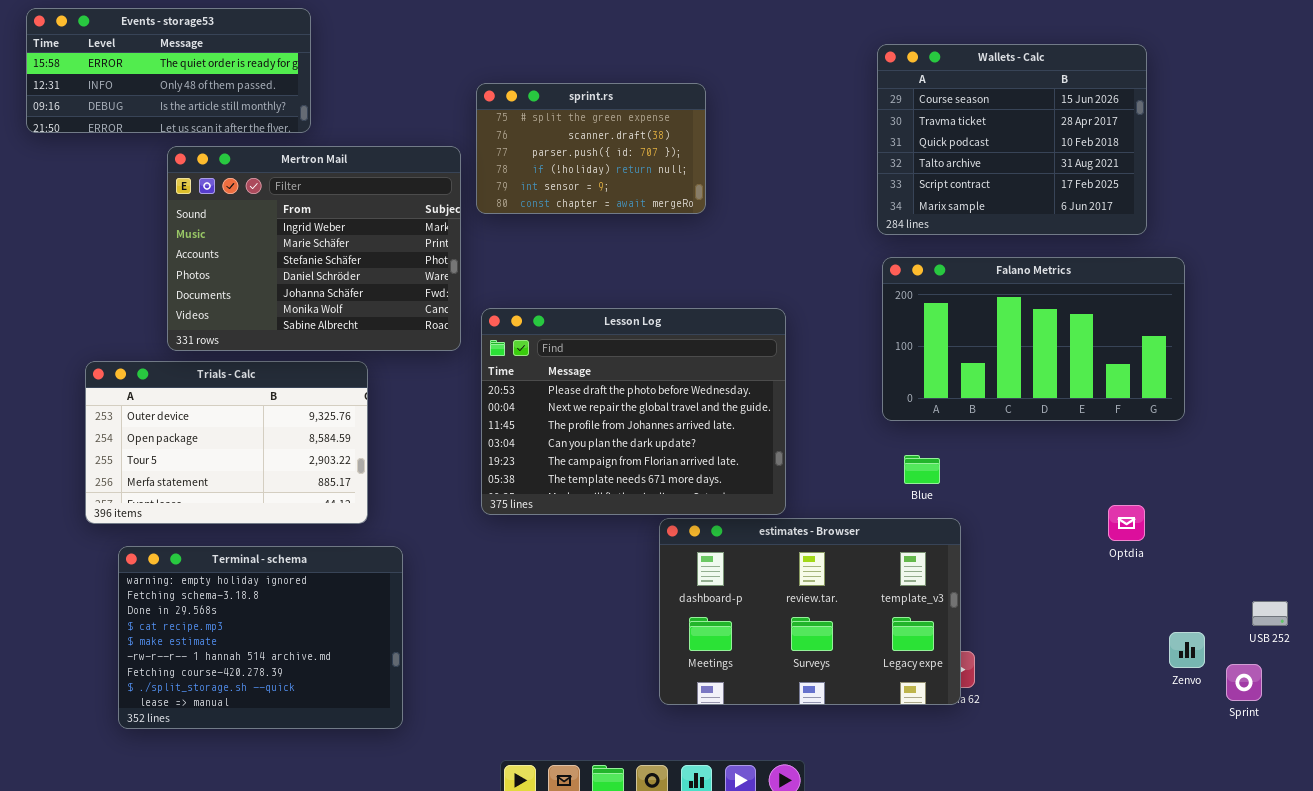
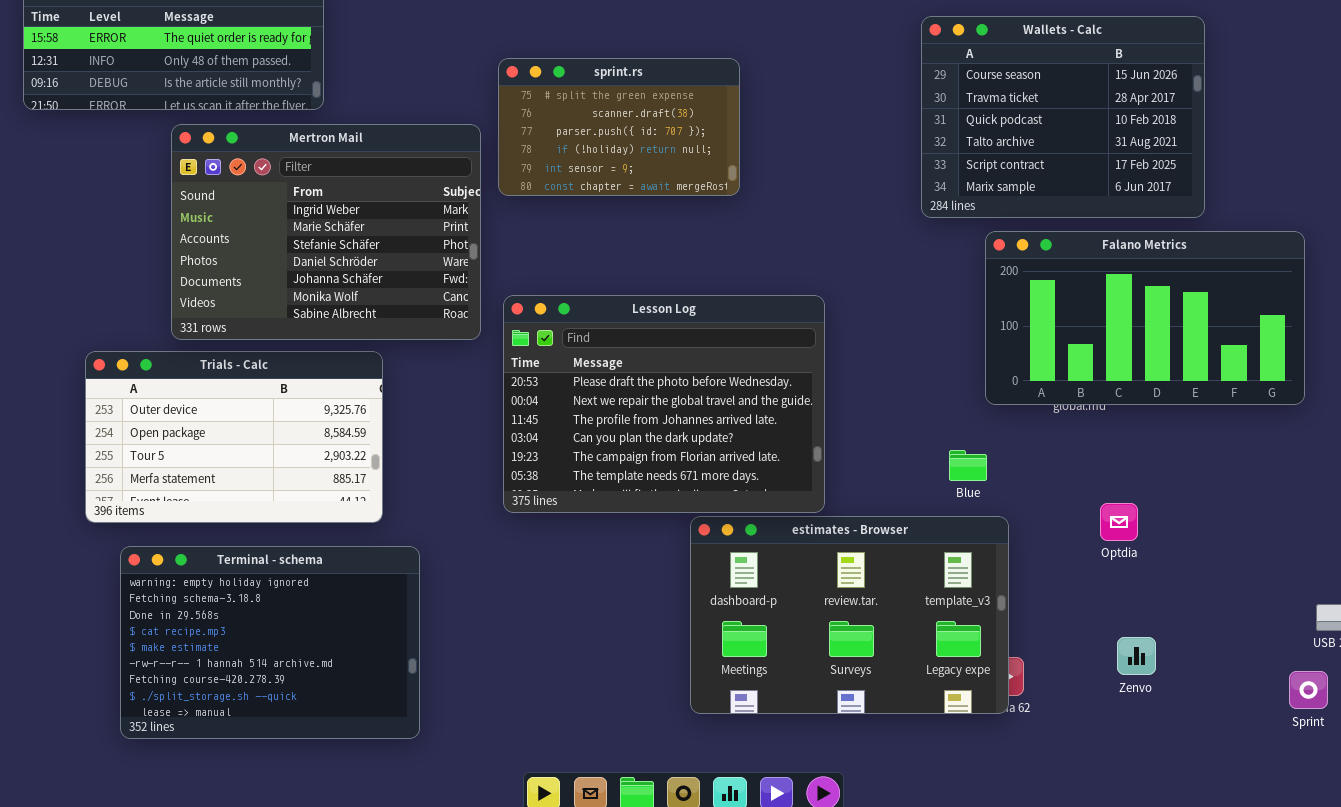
Falano Metrics: [882,257,1185,421] -> [985,231,1305,405], moved
Optdia: [1108,505,1145,541] -> [1100,503,1138,541], moved
Zenvo: [1169,632,1205,668] -> [1117,637,1156,675], moved

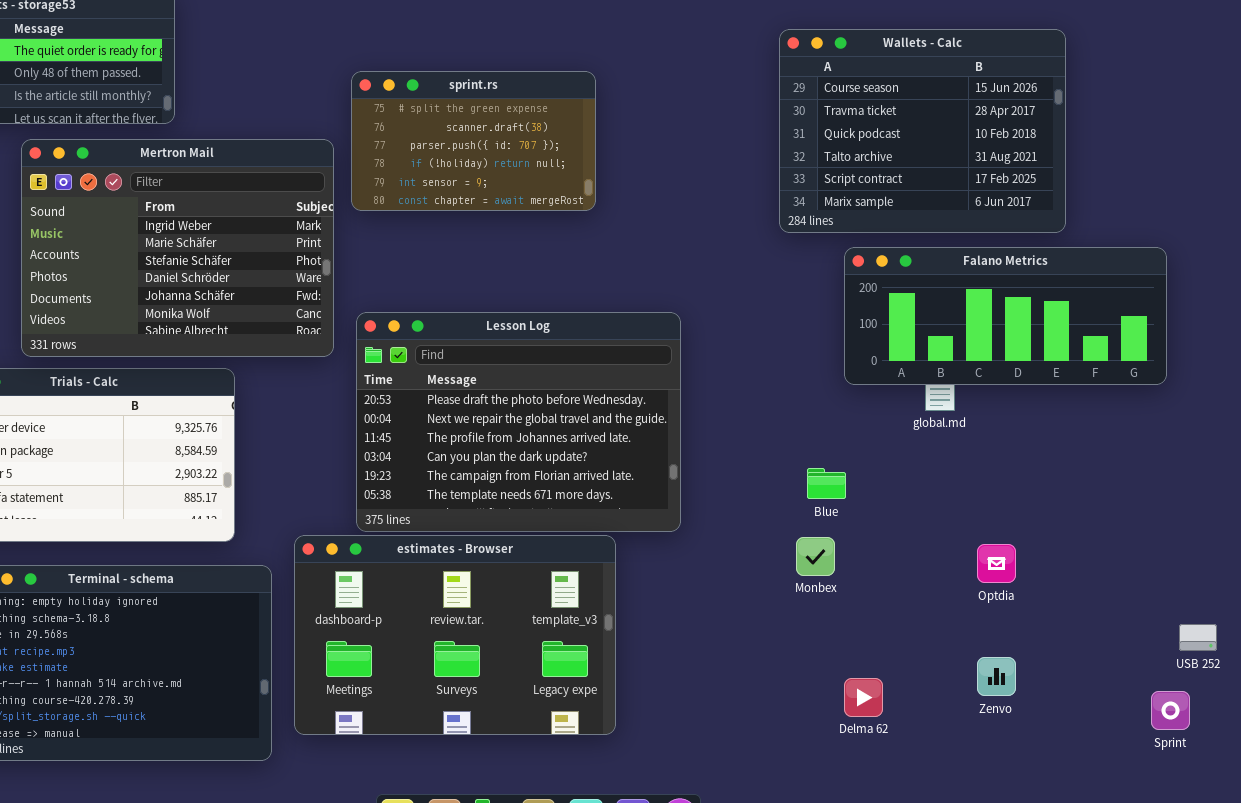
Falano Metrics: [985,231,1305,405] -> [844,247,1167,385], resized
Optdia: [1100,503,1138,541] -> [977,544,1016,583], moved
estimates - Browser: [690,516,1009,714] -> [294,535,616,735], moved

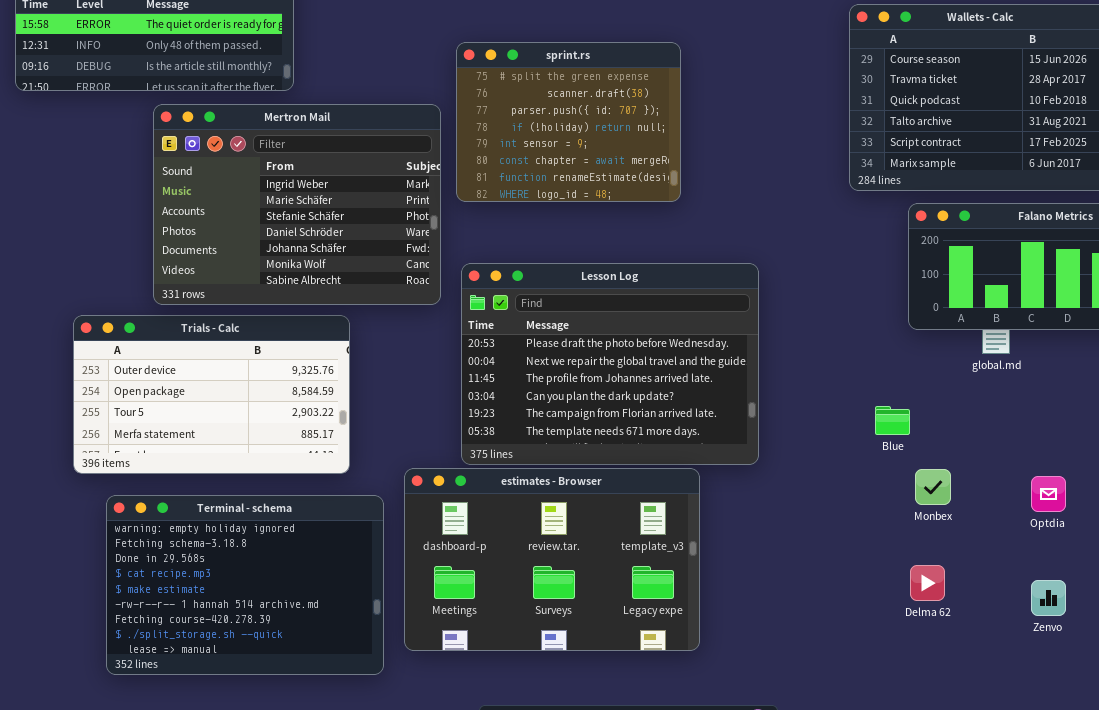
sprint.rs: [351,71,596,211] -> [456,42,681,202], resized
Monbex: [796,537,835,576] -> [915,469,951,505], moved
Delma 62: [844,678,883,717] -> [910,565,945,601], moved

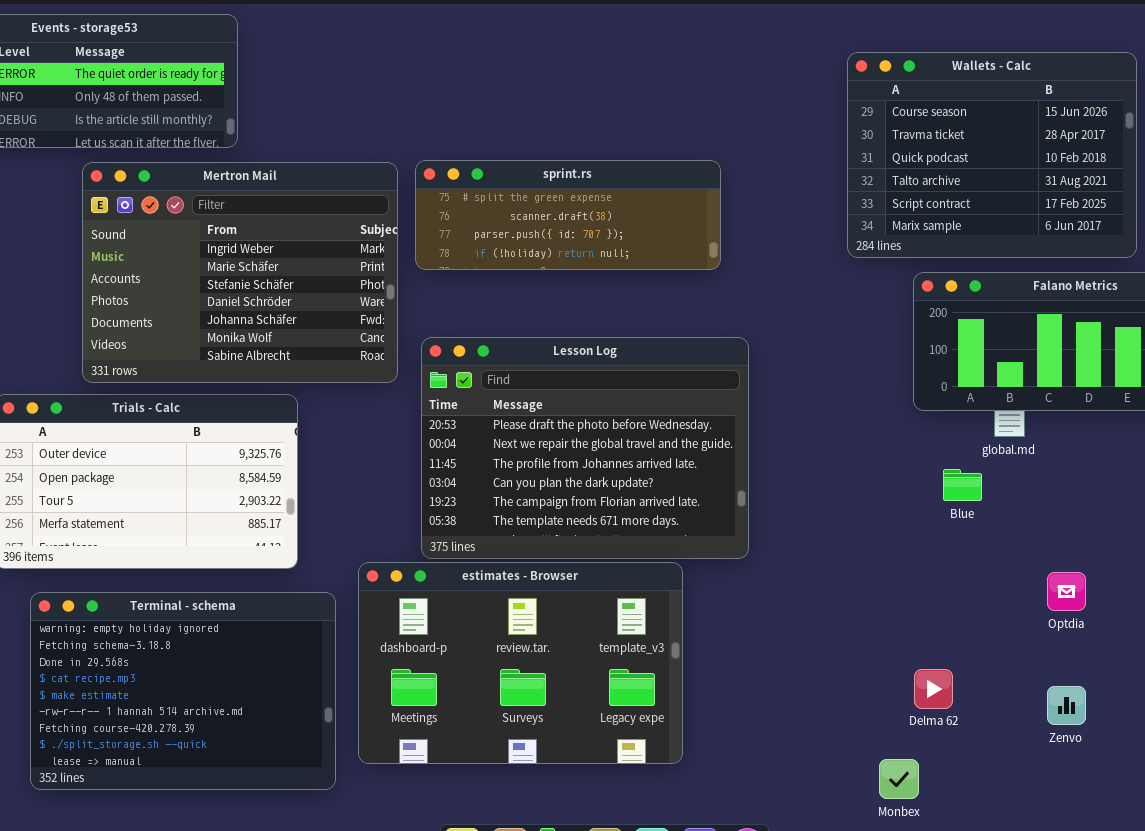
sprint.rs: [456,42,681,202] -> [415,160,721,270], resized
Blue: [875,406,910,435] -> [943,469,982,501], moved
Monbex: [915,469,951,505] -> [879,759,919,799], moved

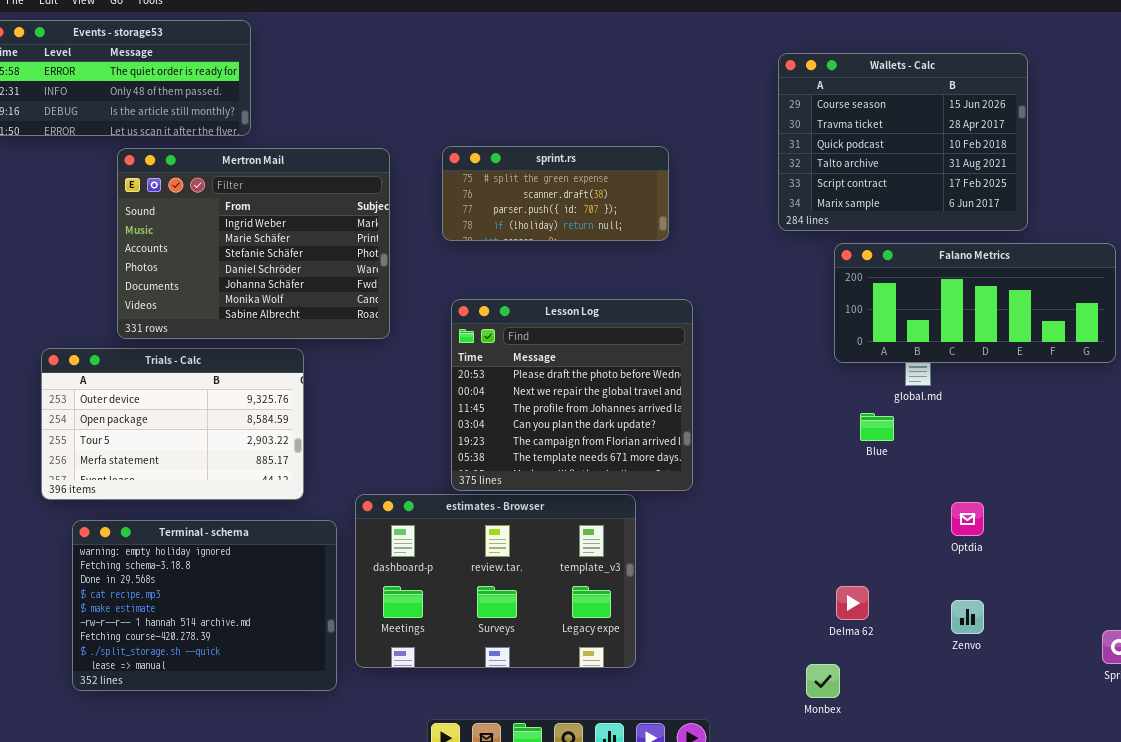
sprint.rs: [415,160,721,270] -> [442,146,669,241], resized
Lesson Log: [421,337,749,559] -> [451,299,693,491], resized

